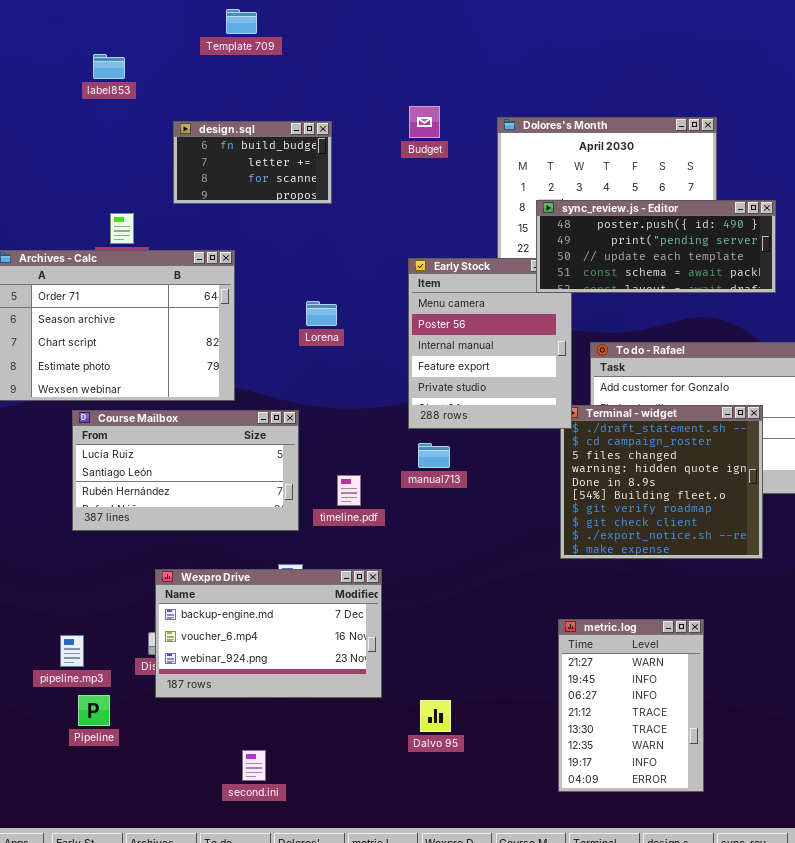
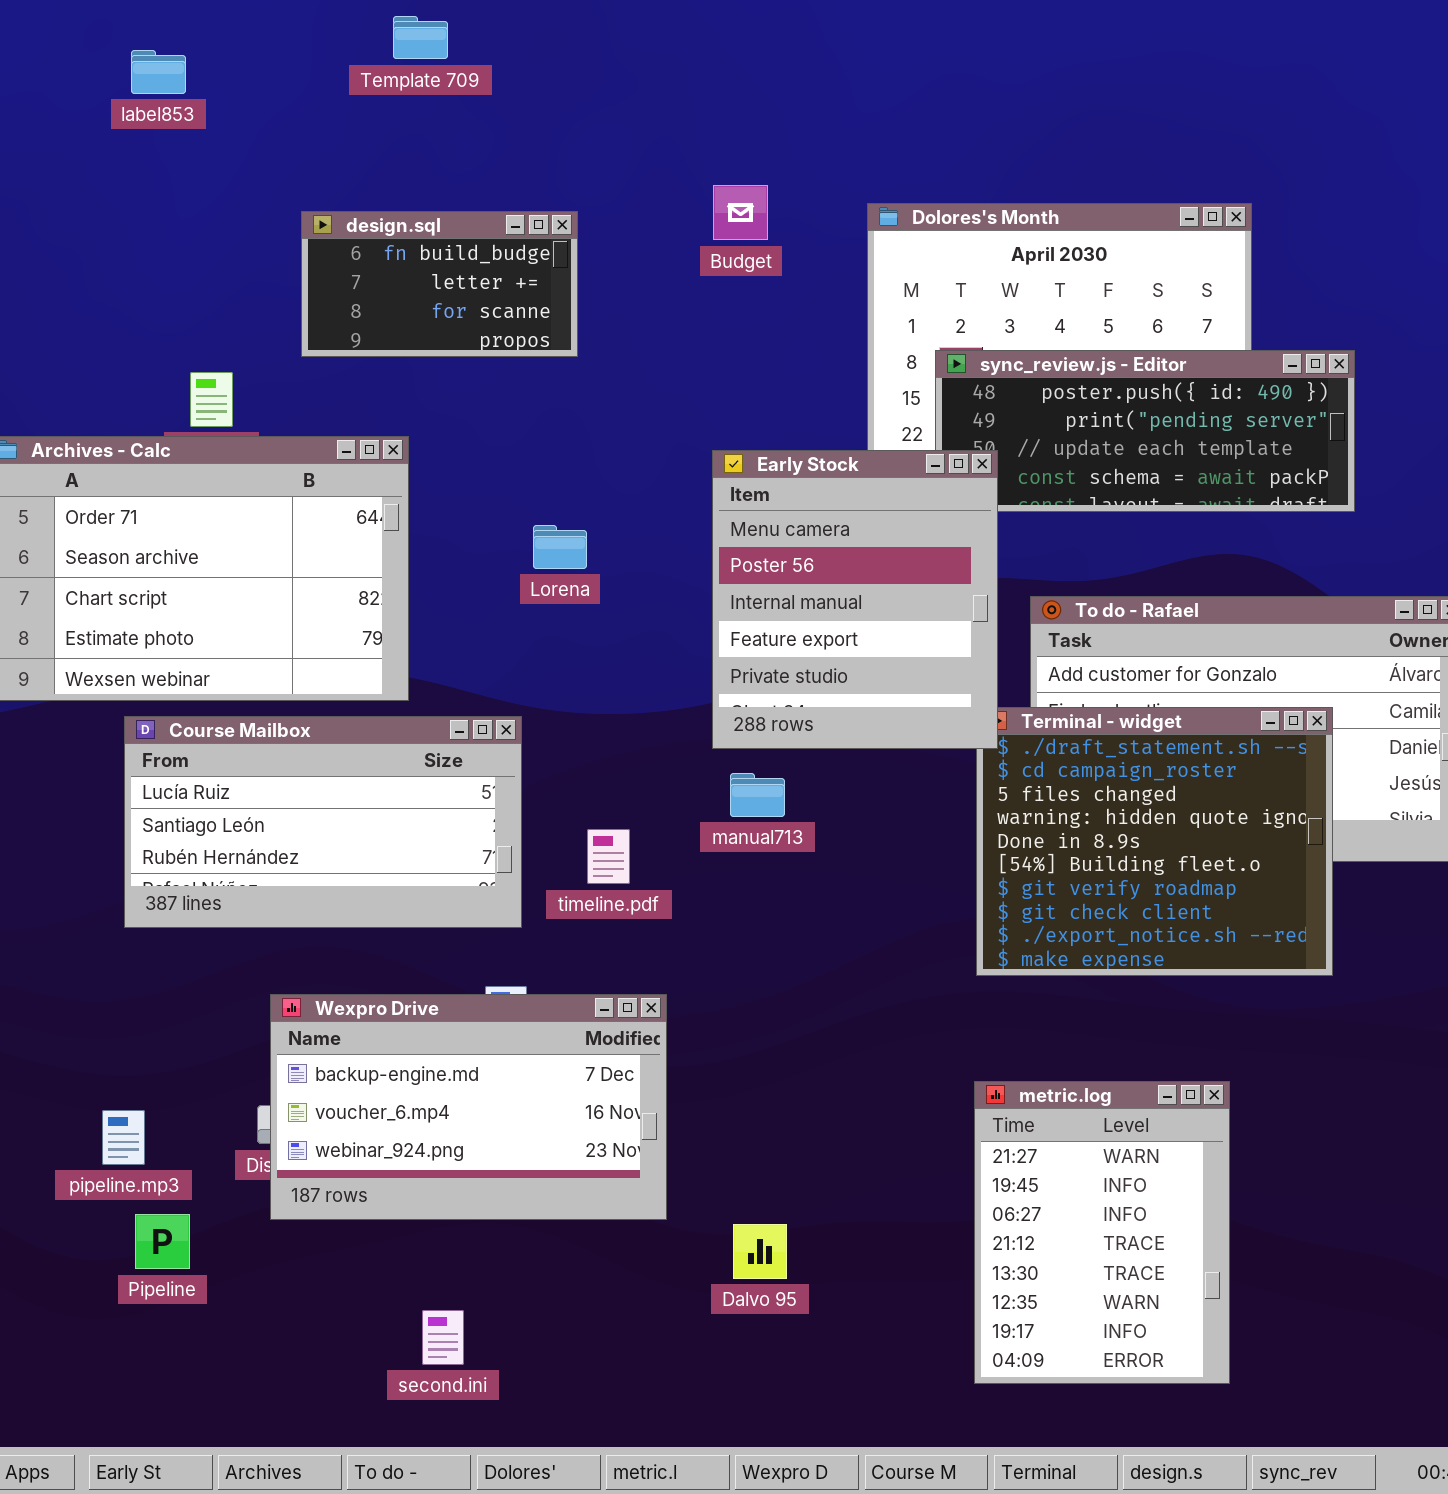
label853: [93,54,125,79] -> [131,50,186,94], moved
Early Stock: [408,258,572,429] -> [712,450,998,749], raised

